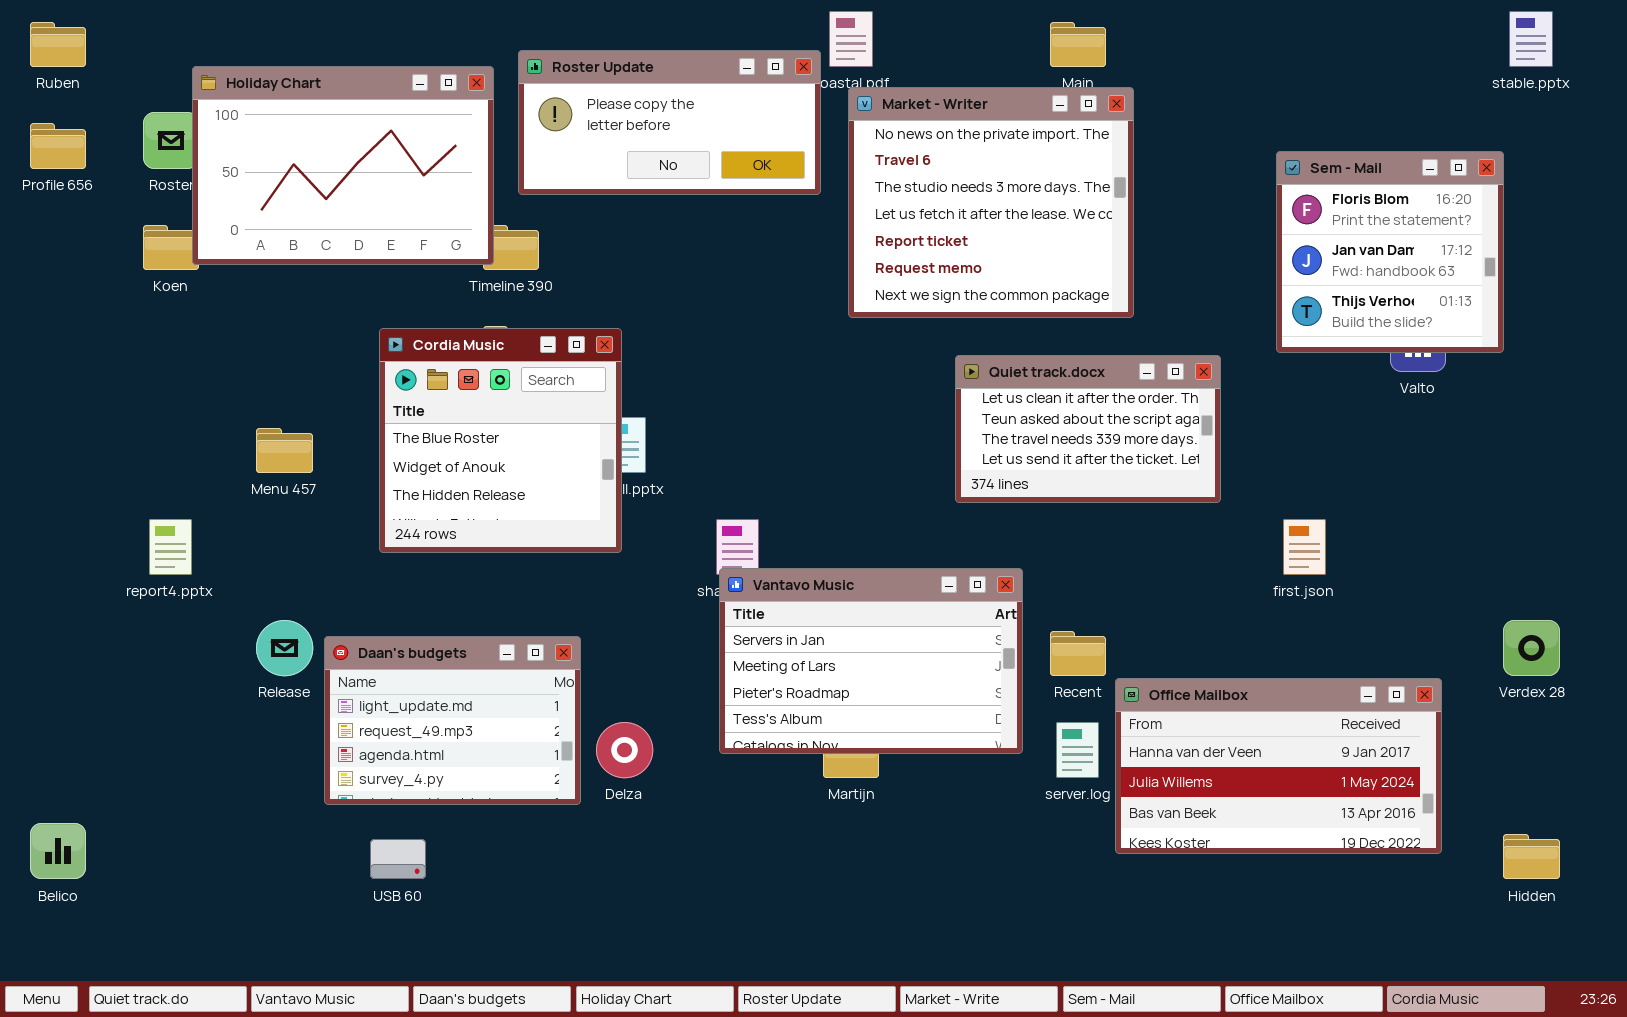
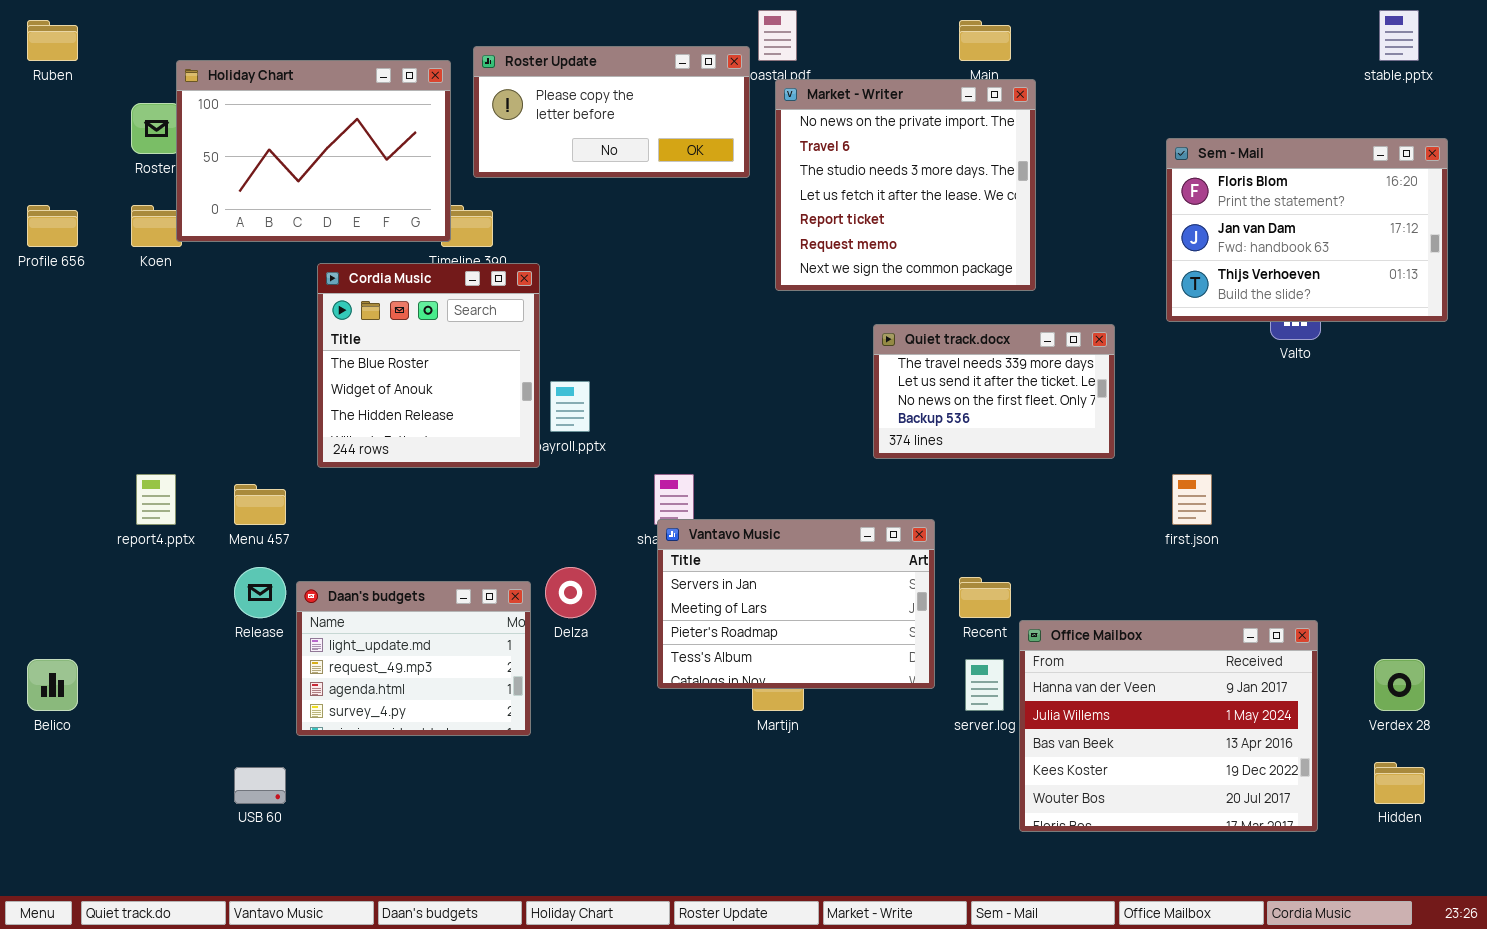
Profile 656: [30,123,86,169] -> [27,205,78,247], moved
Sem - Mail: [1276,151,1504,353] -> [1166,138,1448,322], resized
Cordia Music: [379,328,622,553] -> [317,263,540,468], moved
Quiet track.docx: [955,355,1221,503] -> [873,324,1115,459], scrolled down 2 rows
Menu 457: [256,428,313,473] -> [234,484,286,525], moved
Verdex 28: [1503,620,1560,676] -> [1374,659,1425,711], moved
Office Mailbox: [1115,678,1442,854] -> [1019,620,1318,832], resized
Delza: [596,722,653,778] -> [545,567,596,618], moved
Belico: [30,823,86,879] -> [27,659,78,711], moved
USB 60: [370,839,426,879] -> [234,767,286,804], moved

